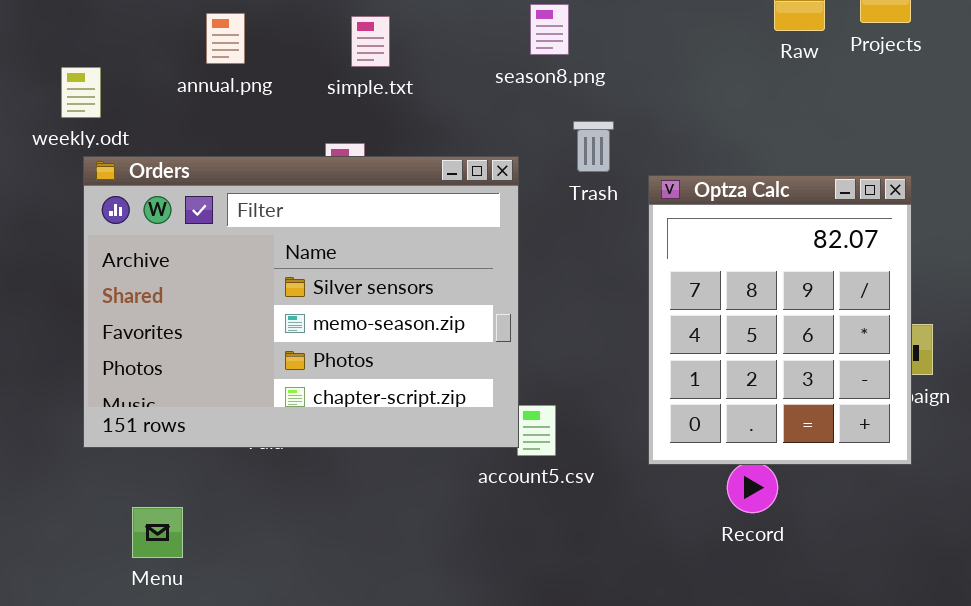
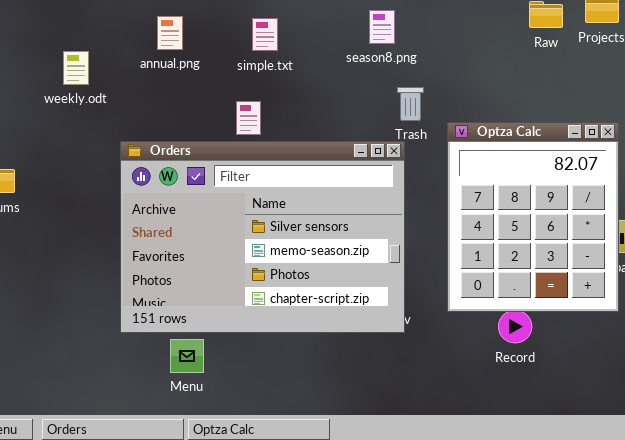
Orders: [83,156,519,448] -> [120,141,405,333], moved
Menu: [132,507,183,558] -> [170,339,204,373], moved

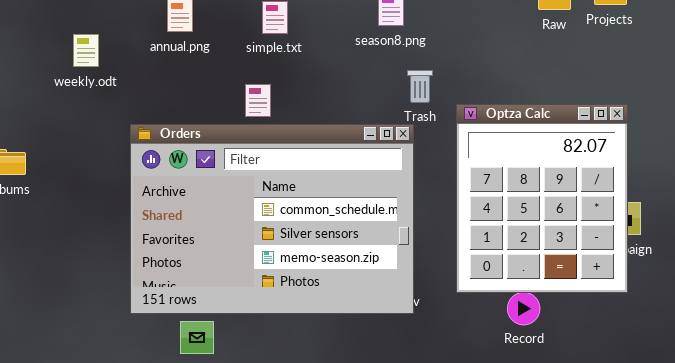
Orders: [120,141,405,333] -> [130,124,414,314], scrolled up 1 row

